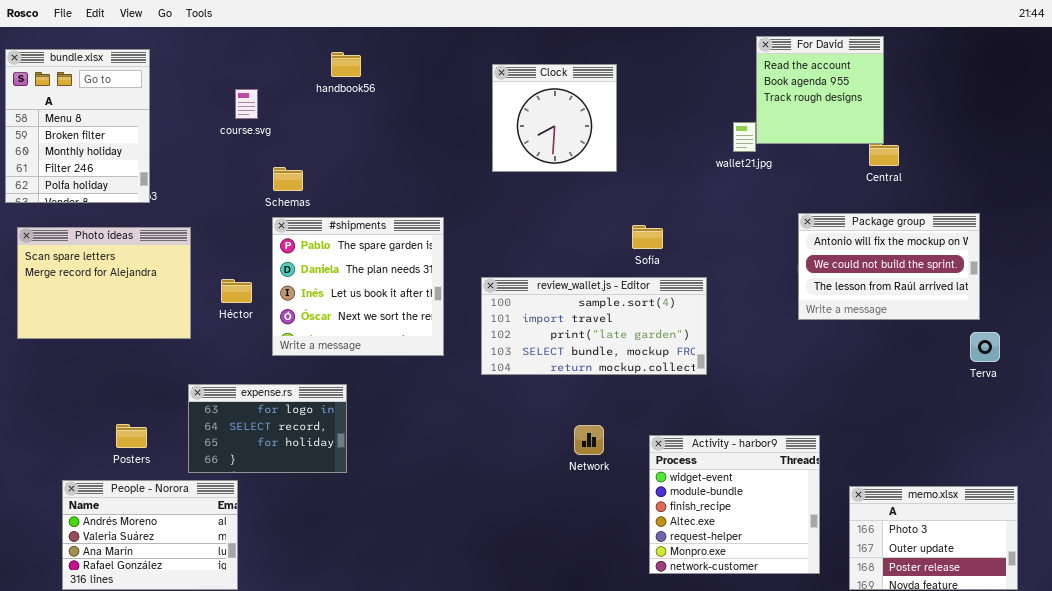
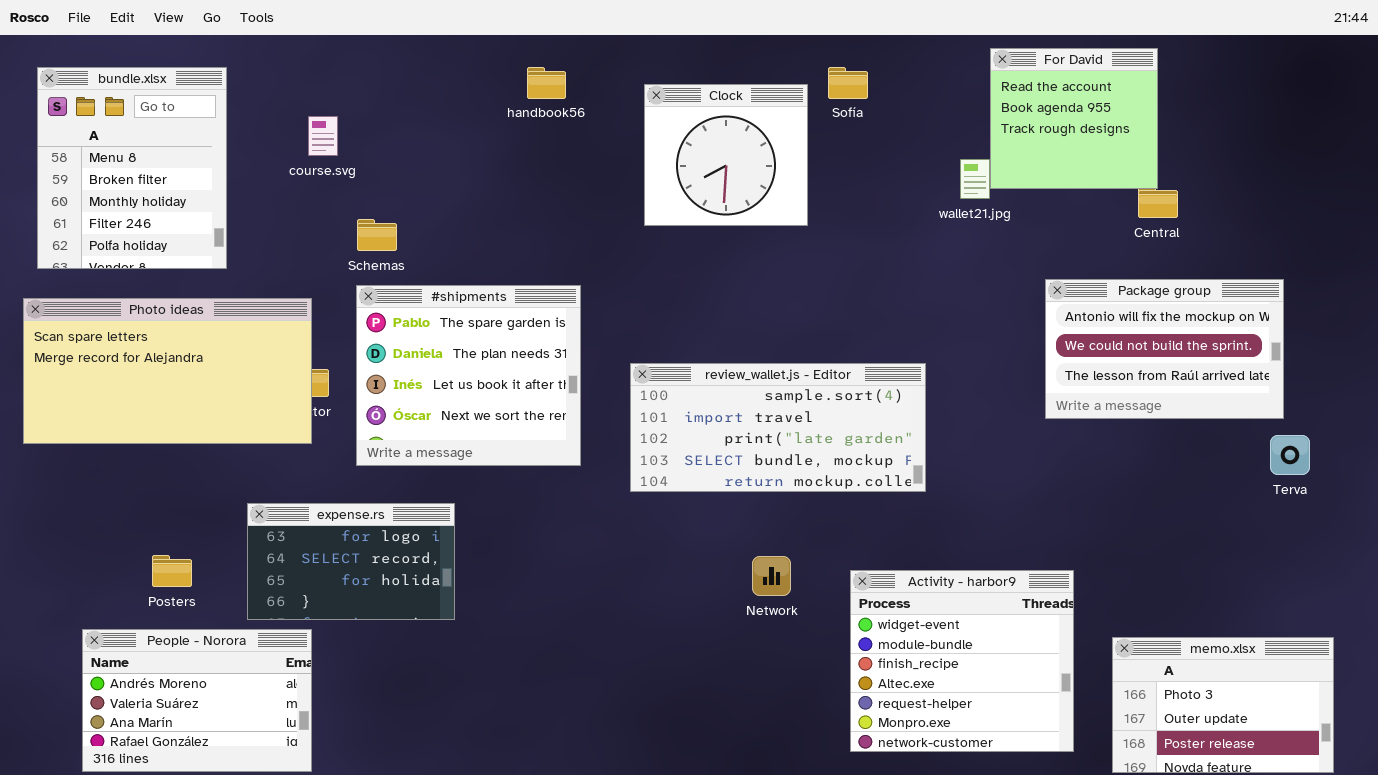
bundle.xlsx: [5,49,150,203] -> [37,67,227,269], moved
handbook56: [331,52,361,77] -> [527,67,566,99], moved
Sofía: [632,225,663,249] -> [828,67,868,99], moved
Photo ideas: [17,227,191,339] -> [23,298,312,444], resized

